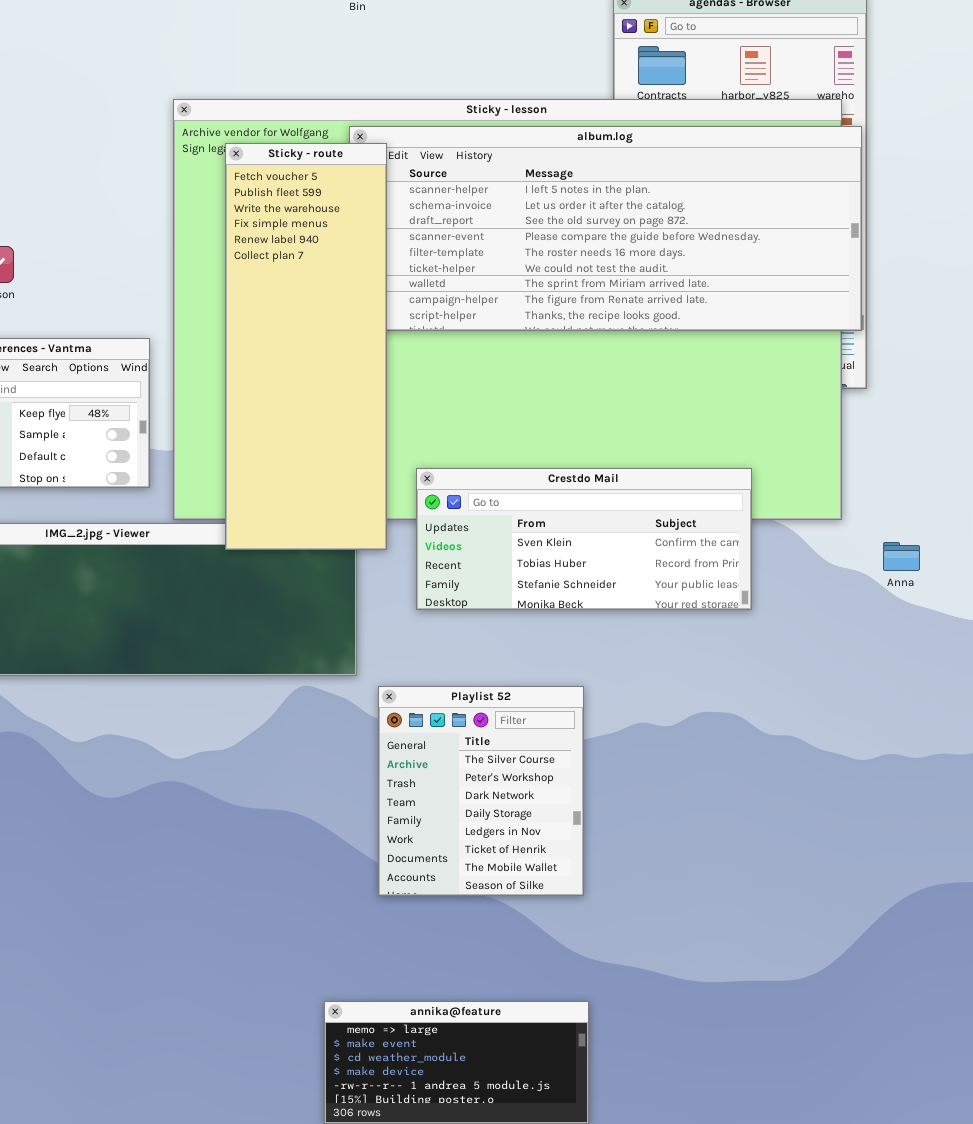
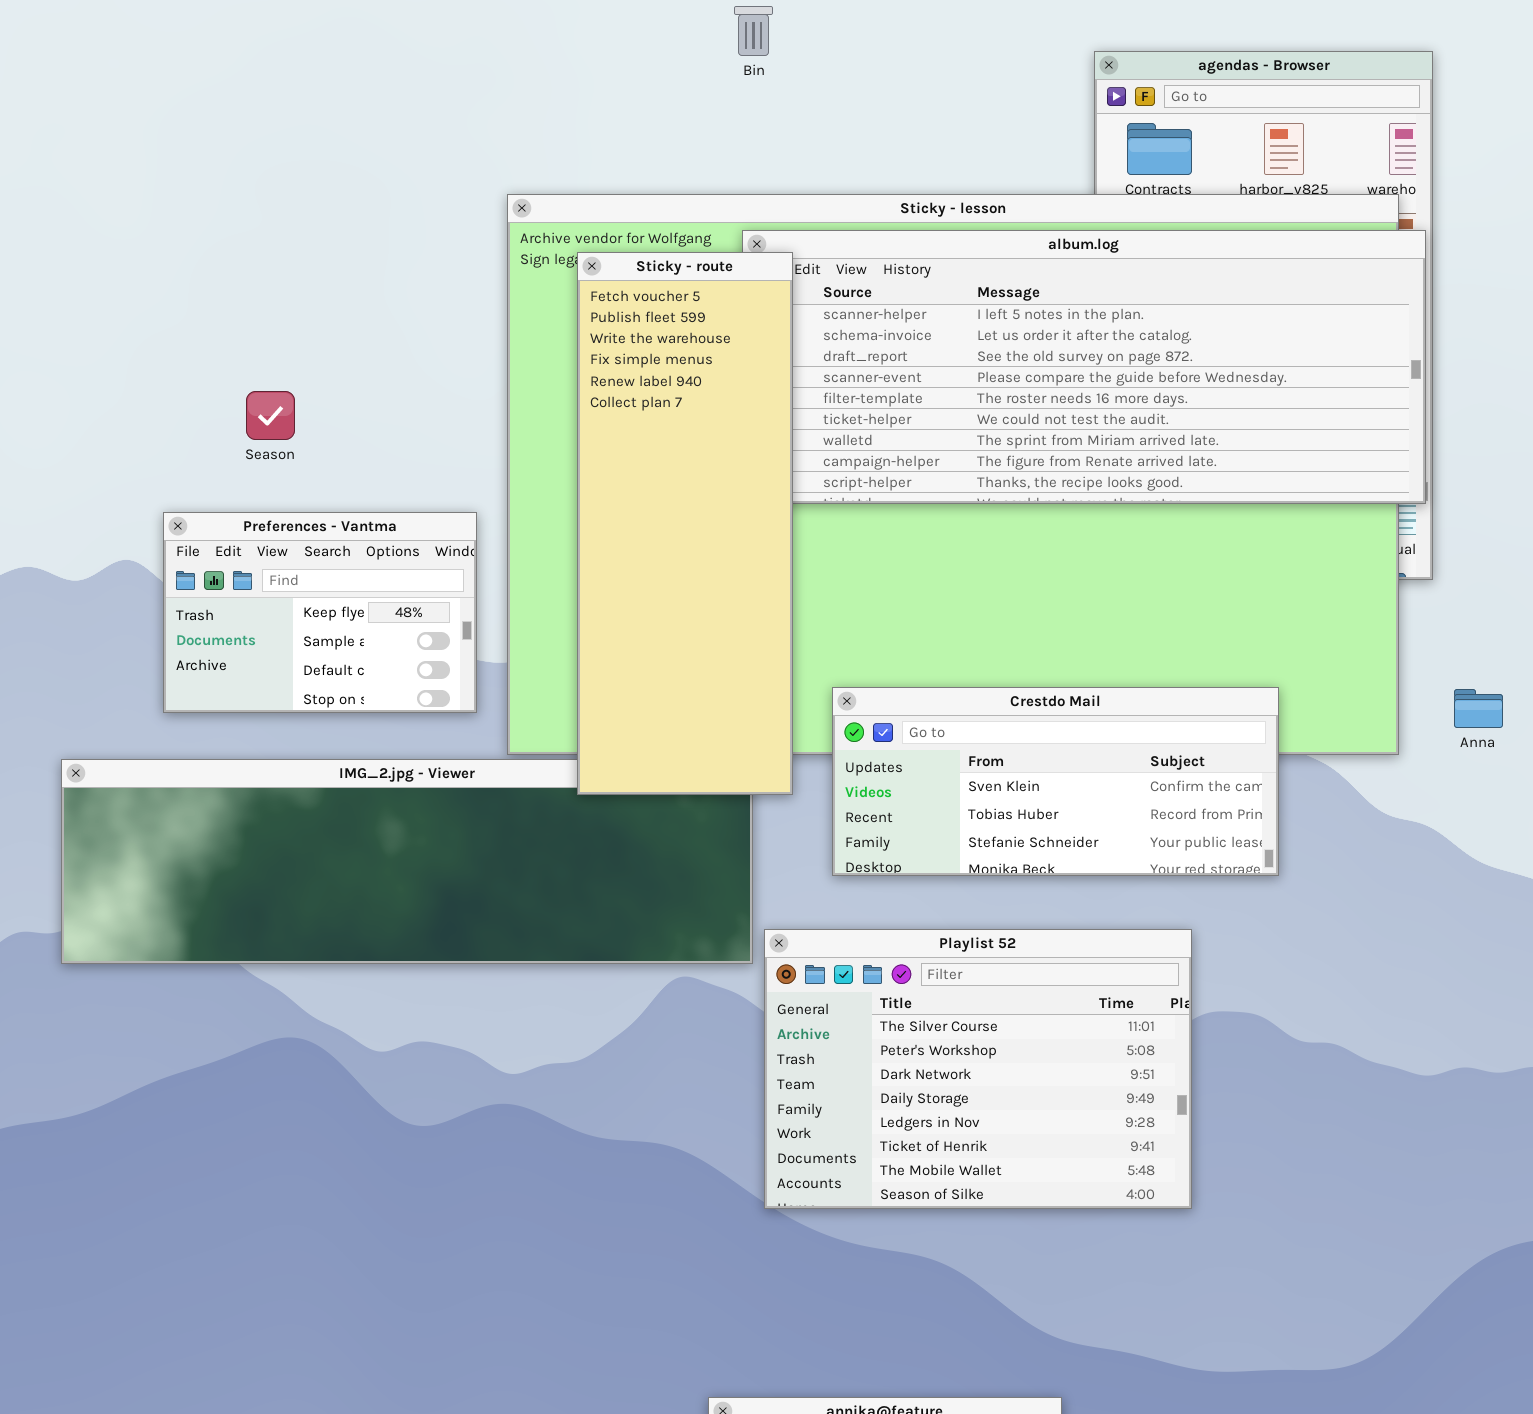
Anna: [883,542,920,571] -> [1454,689,1503,728], moved
Playlist 52: [378,686,584,896] -> [764,929,1192,1209], moved, resized

